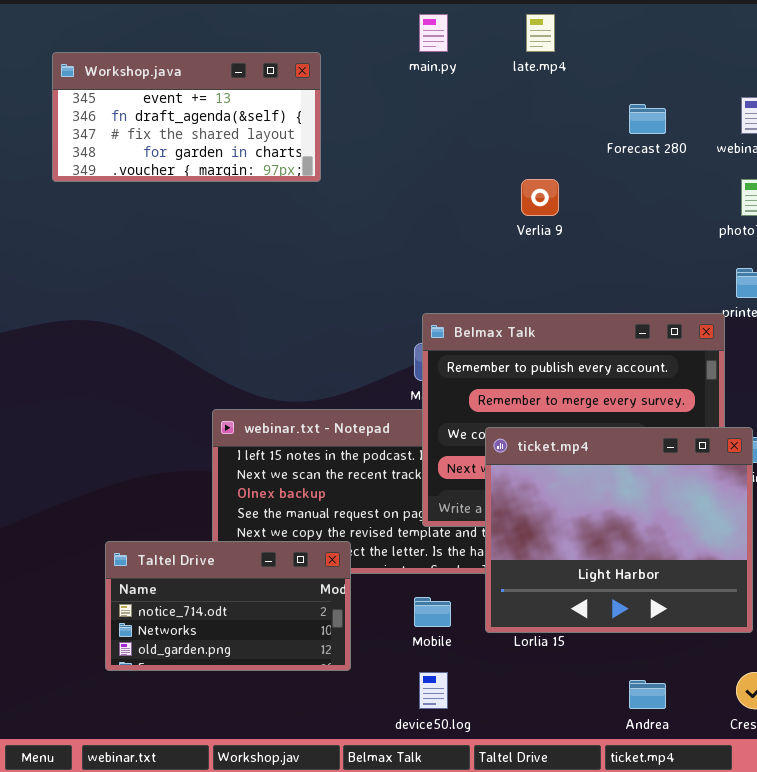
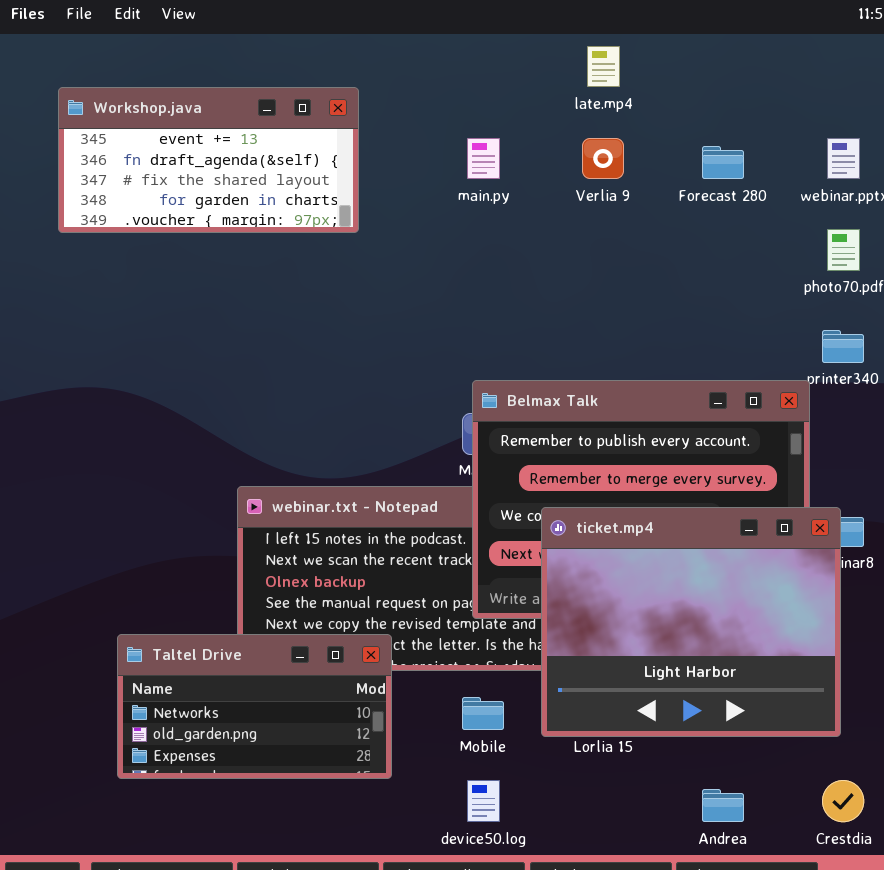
main.py: [419,14,448,52] -> [467,138,500,179], moved
Verlia 9: [521,179,559,216] -> [582,138,624,179], moved
Taltel Drive: [105,541,351,671] -> [117,634,392,779], scrolled down 1 row

